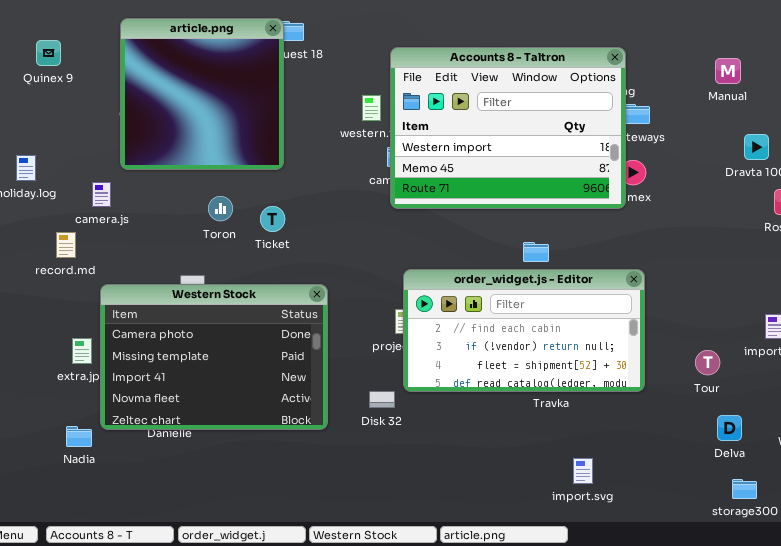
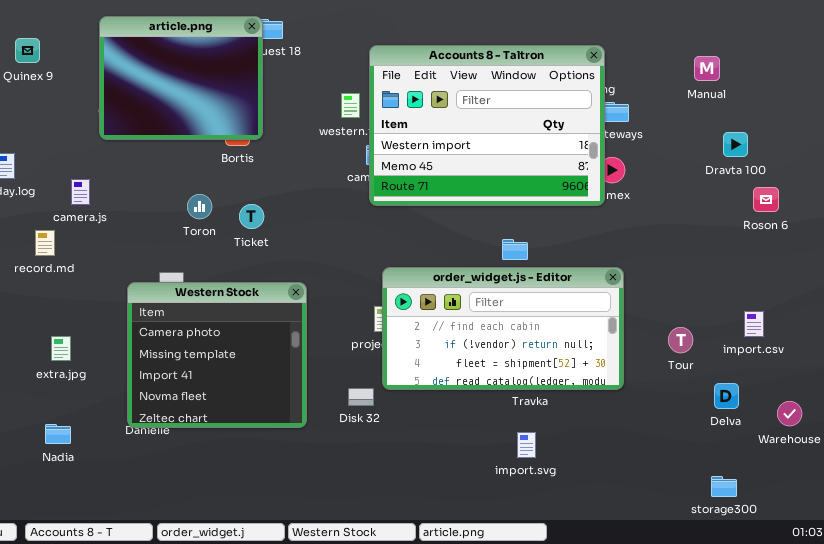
article.png: [120,18,284,170] -> [99,16,263,140], resized
Western Stock: [100,284,328,430] -> [127,282,307,428], resized
Tour: [695,350,720,375] -> [668,327,693,353], moved
Delva: [717,415,742,441] -> [714,383,739,409], moved
import.svg: [573,458,593,484] -> [517,432,536,458], moved

